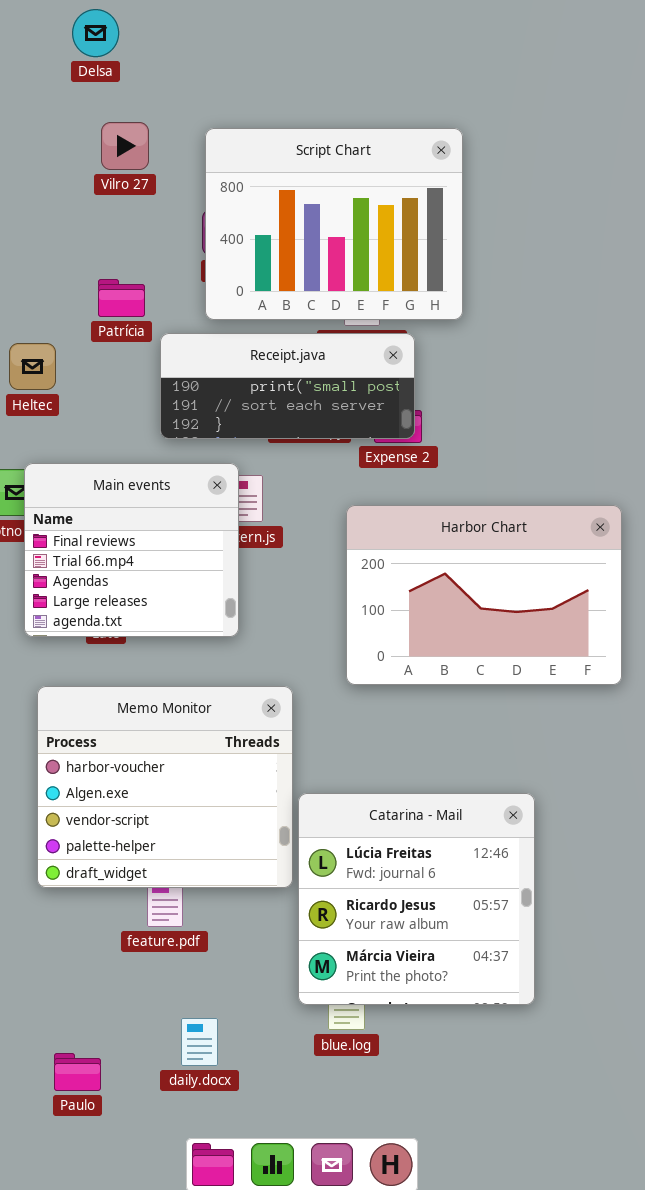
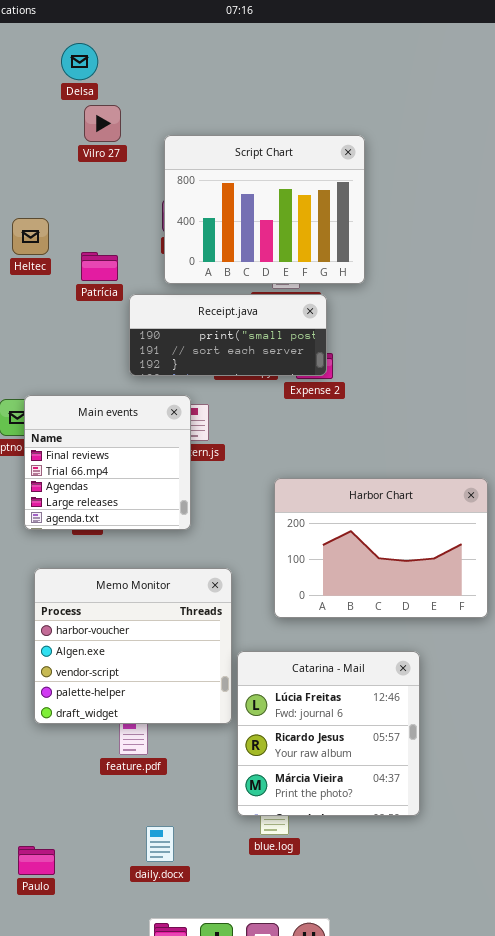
Vilro 27: [101,122,149,170] -> [84,105,121,142], moved
Heltec: [9,343,56,390] -> [12,218,49,255], moved
Harbor Chart: [346,505,622,685] -> [274,478,488,618], moved
Paulo: [54,1053,101,1091] -> [18,846,55,875], moved

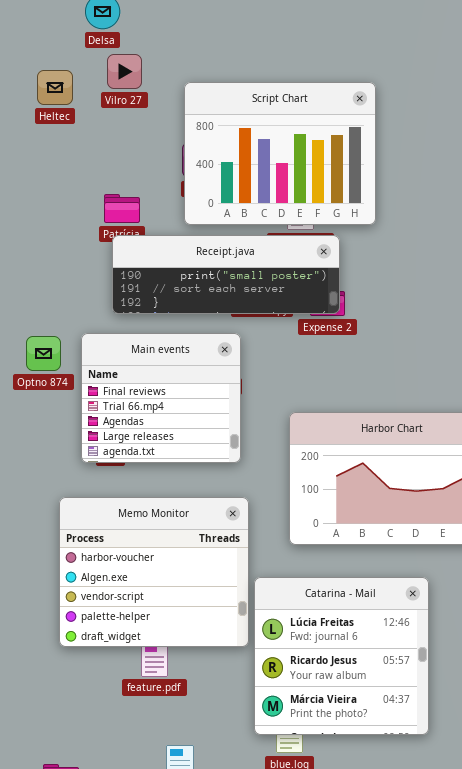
Heltec: [12,218,49,255] -> [37,70,73,105], moved
Receipt.java: [129,294,327,376] -> [112,235,340,314], resized
Main events: [24,395,191,530] -> [81,333,241,463], moved

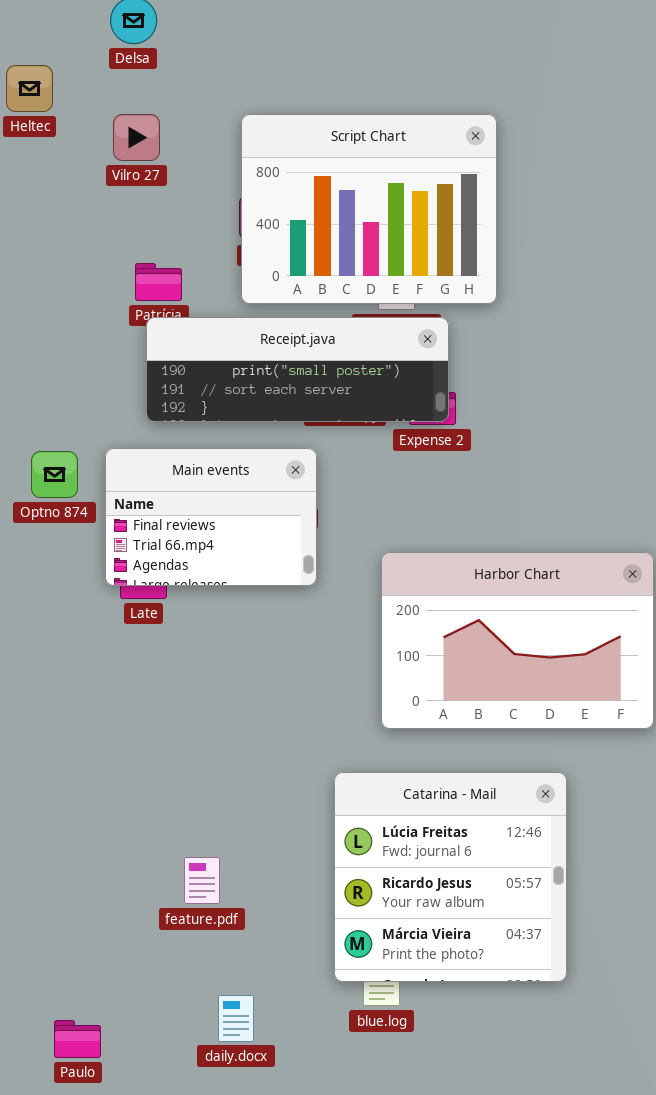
Vilro 27: [107,54,142,89] -> [113,114,160,161], moved
Heltec: [37,70,73,105] -> [6,65,53,112], moved
Main events: [81,333,241,463] -> [105,448,317,586], resized
Memo Monitor: [59,497,249,647] -> none, closed

